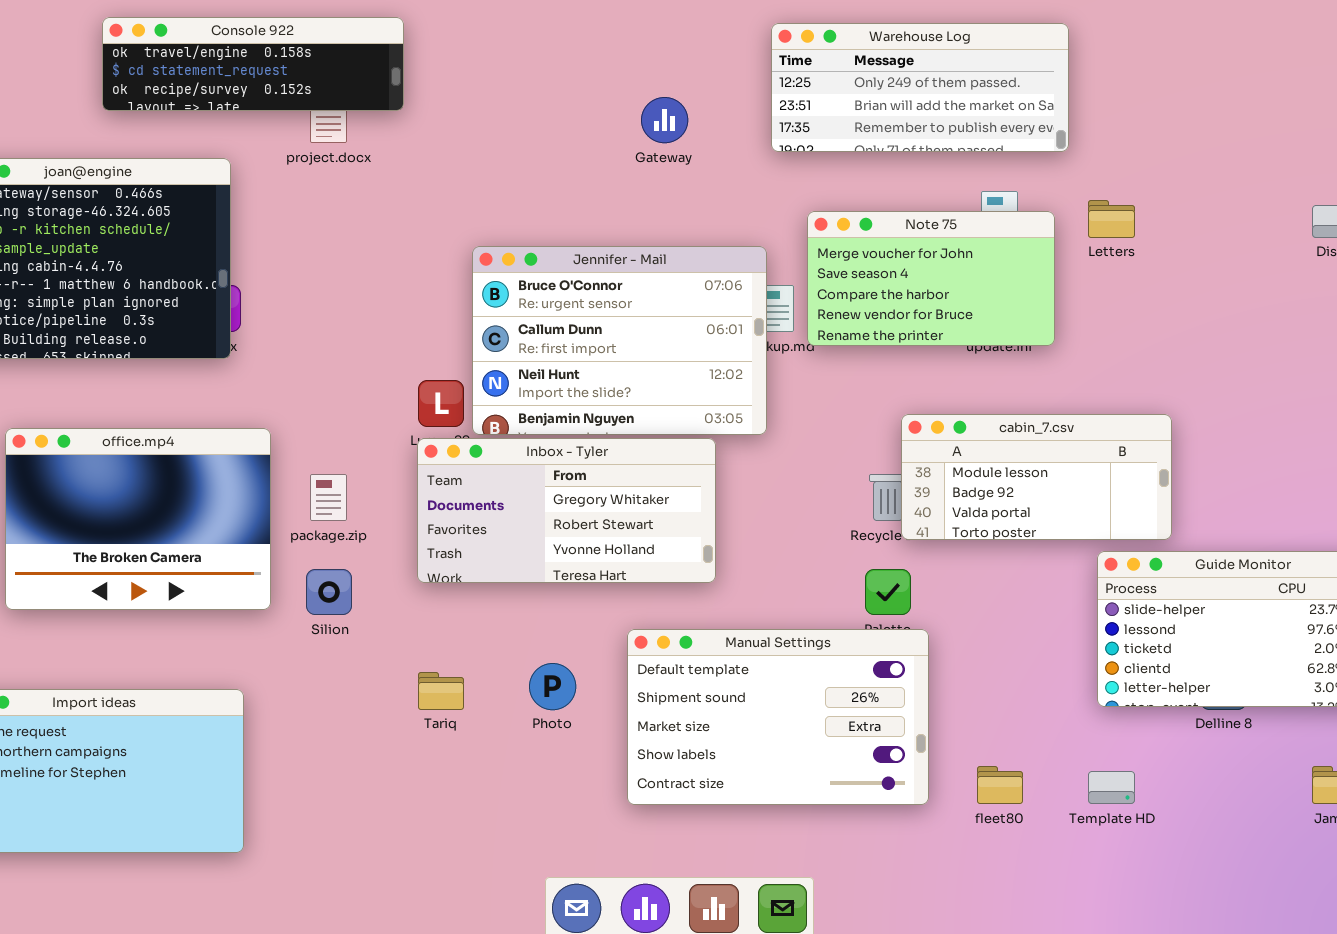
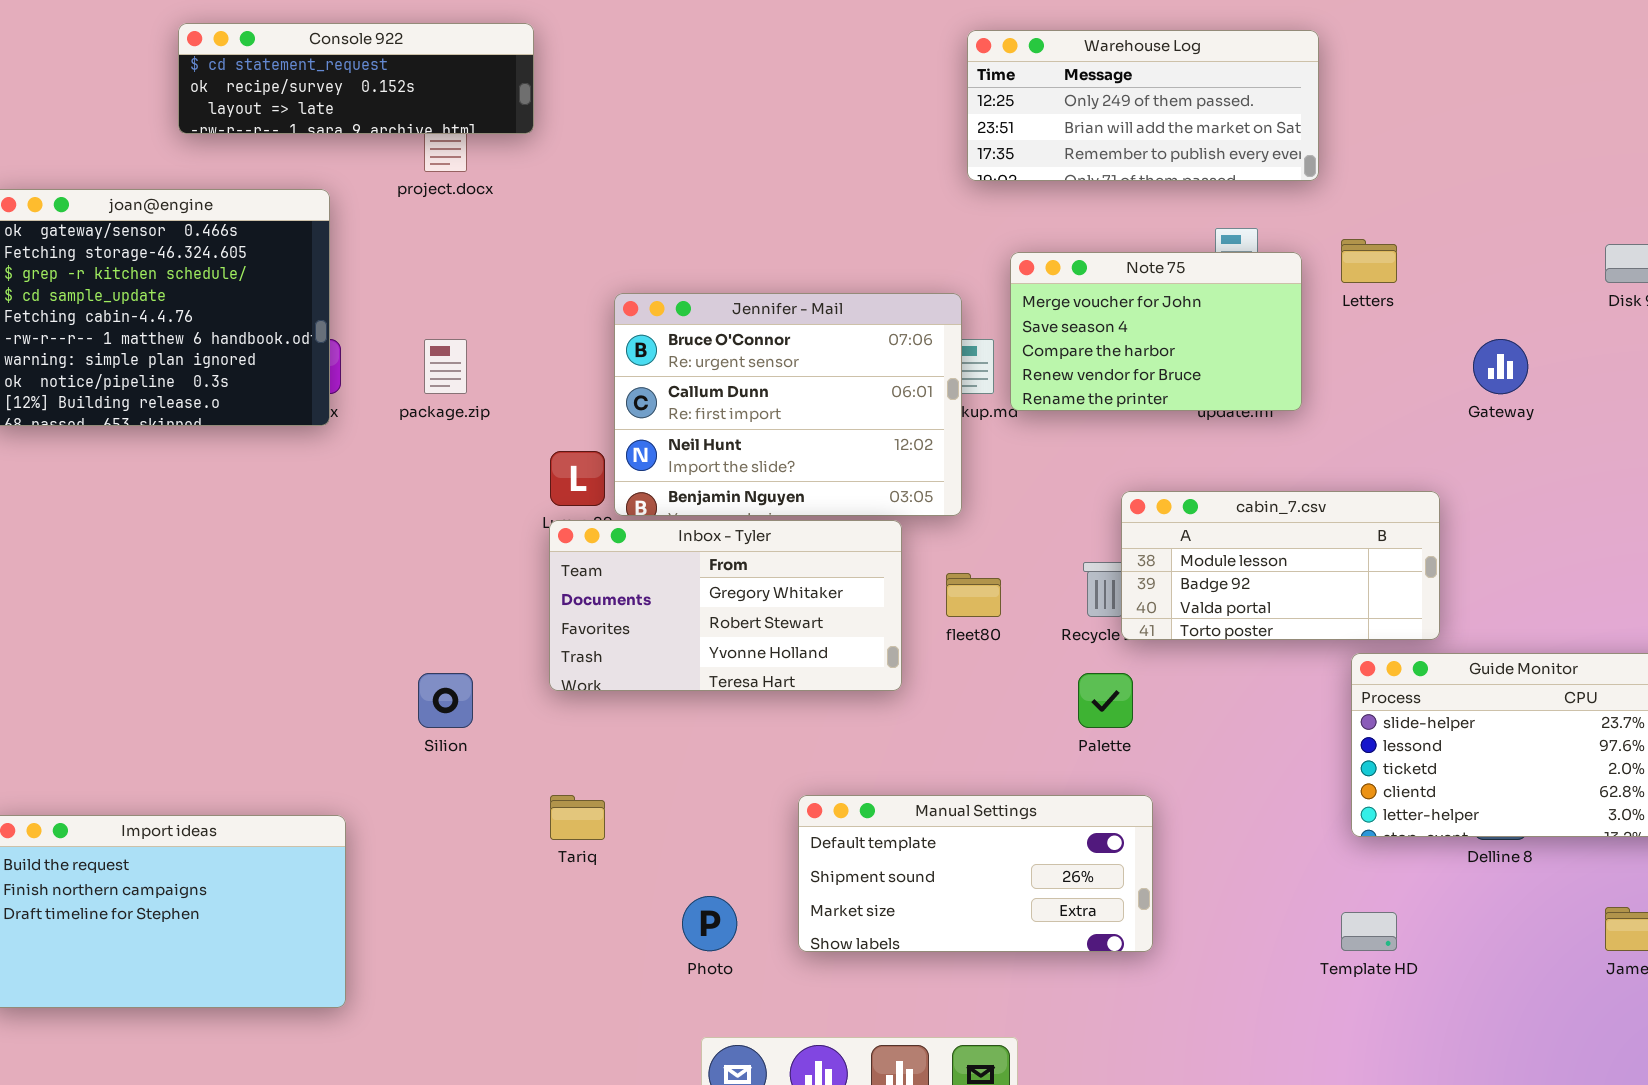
Console 922: [102,17,404,111] -> [178,23,534,134], scrolled down 1 row
Gateway: [641,97,688,143] -> [1473,339,1528,394], moved
office.mp4: [5,428,271,610] -> none, closed
package.zip: [310,474,347,521] -> [424,339,467,394], moved
Manual Settings: [627,629,929,805] -> [798,795,1153,952], resized
Photo: [529,663,576,710] -> [682,896,737,951], moved
fleet80: [977,766,1023,804] -> [946,573,1001,617], moved

